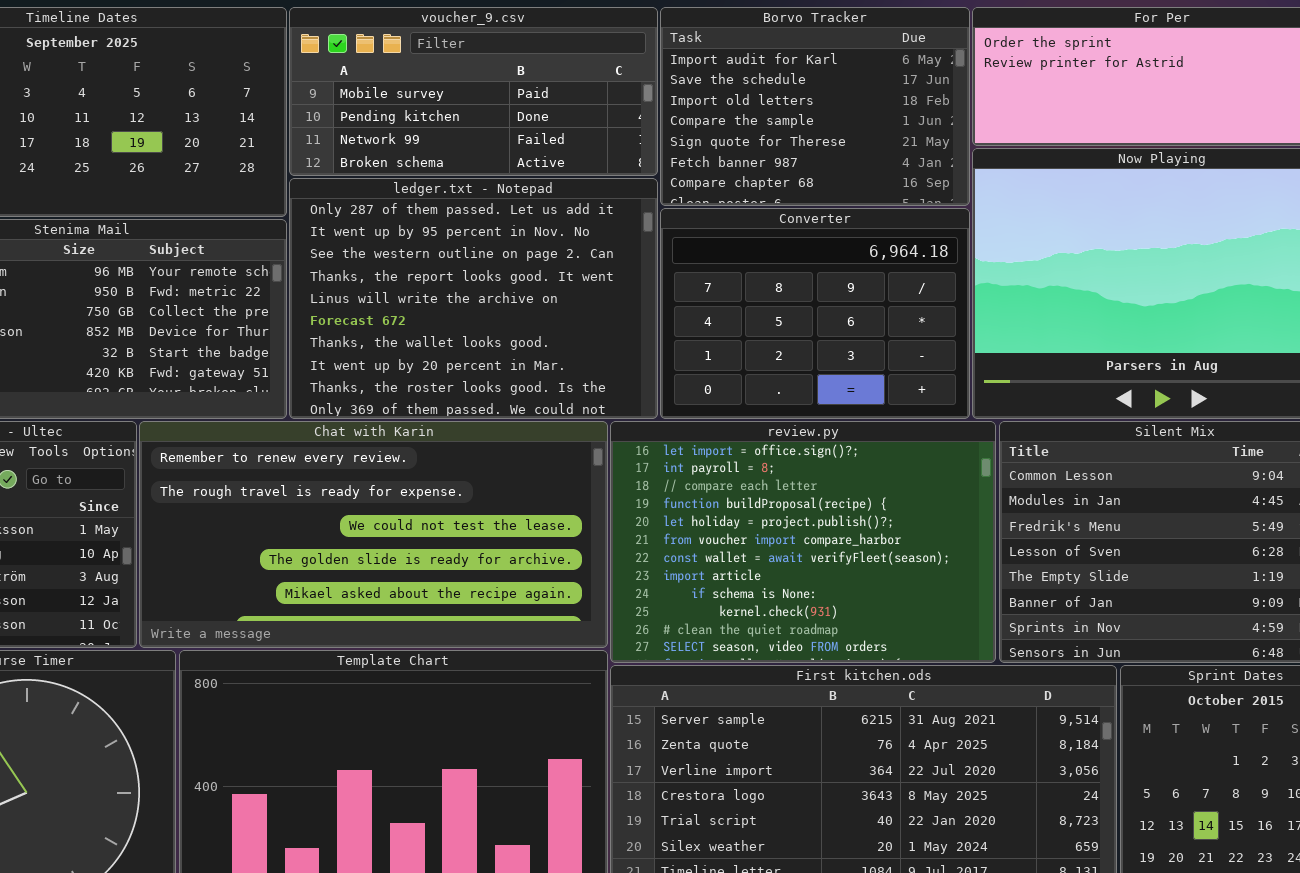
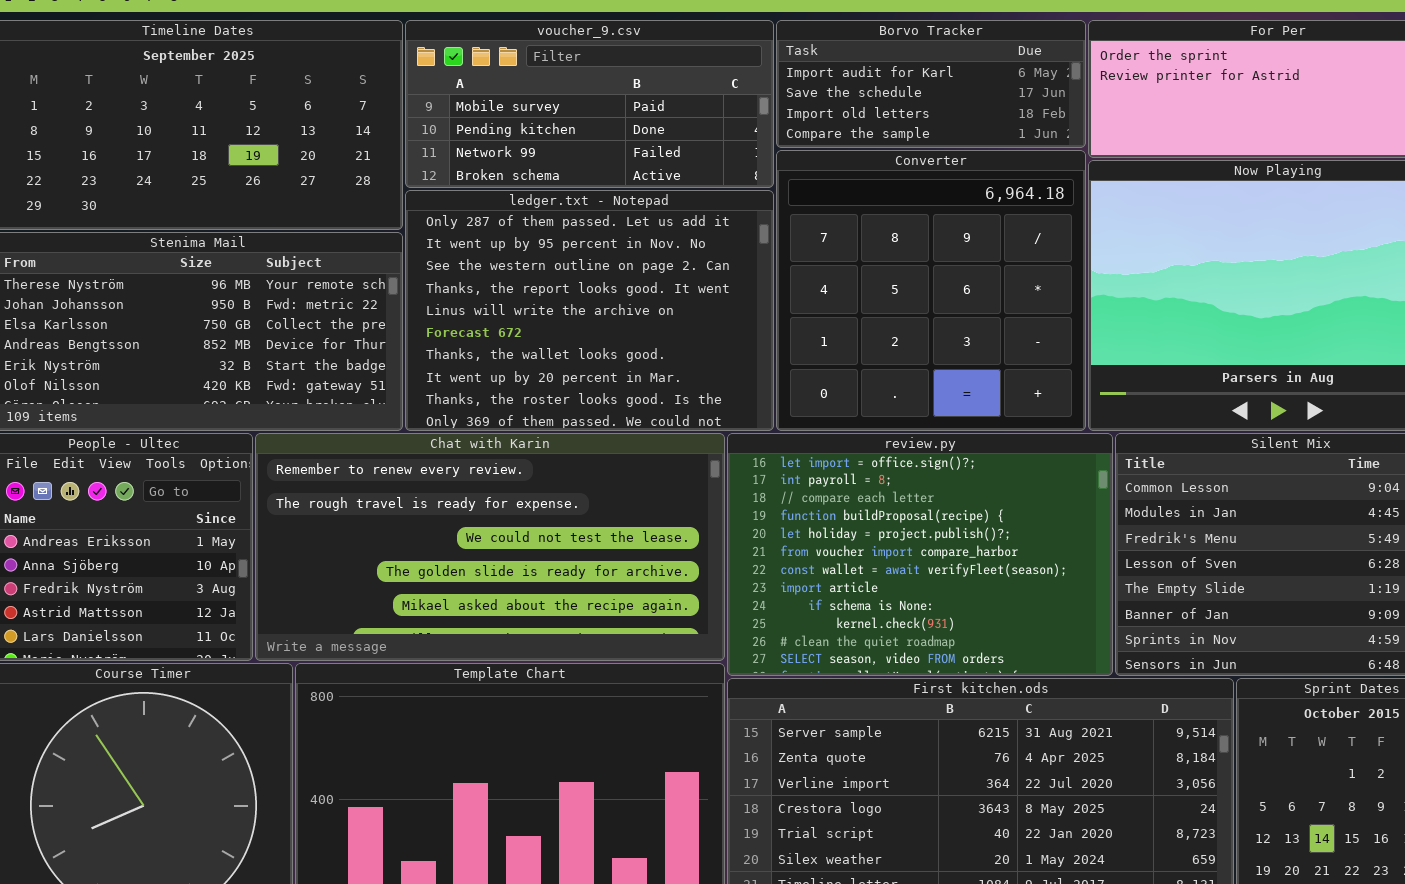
Borvo Tracker: [660,7,970,206] -> [776,20,1086,148], resized
Converter: [660,208,970,419] -> [776,150,1086,431], resized

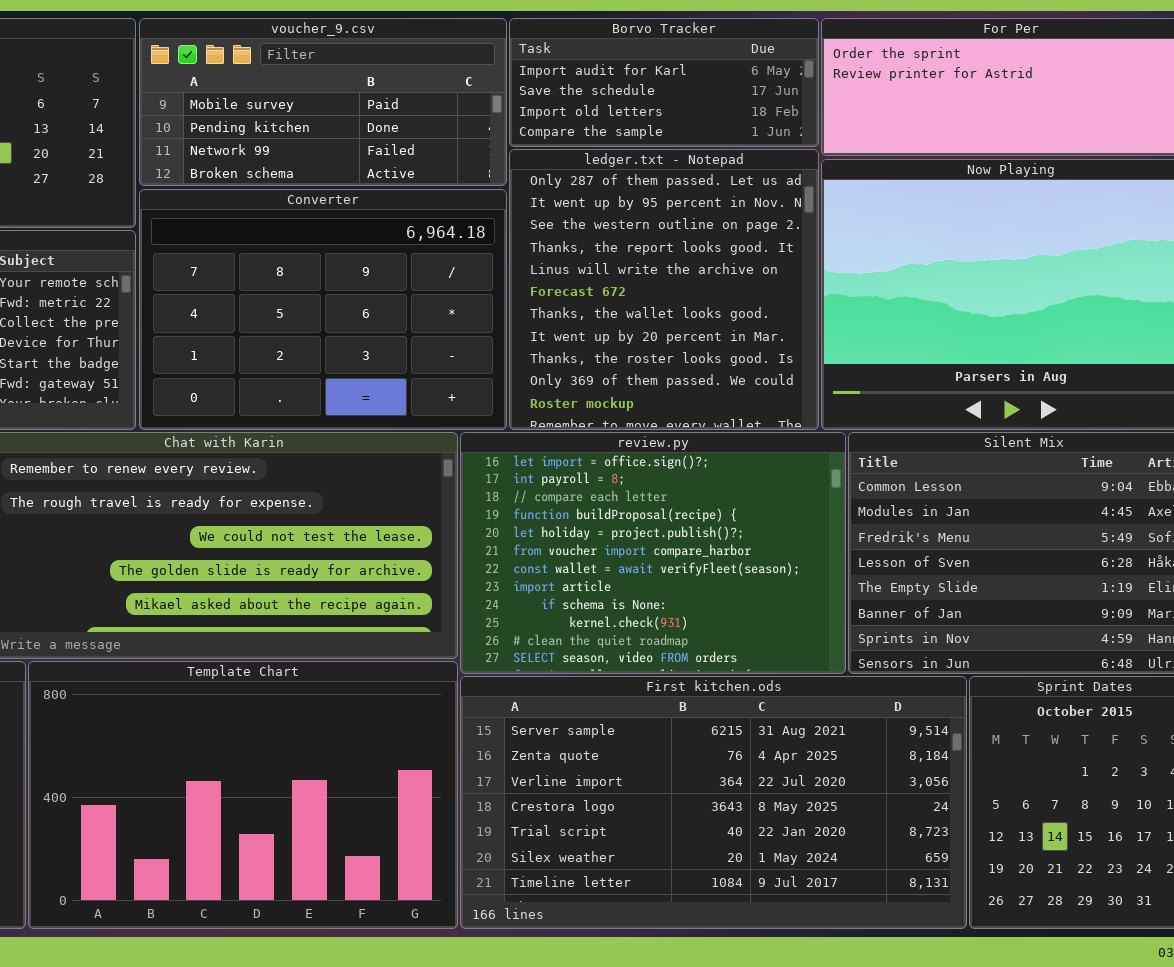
Converter: [776,150,1086,431] -> [139,189,507,430], moved, resized
ledger.txt - Notepad: [405,190,774,431] -> [509,149,819,430], moved, resized

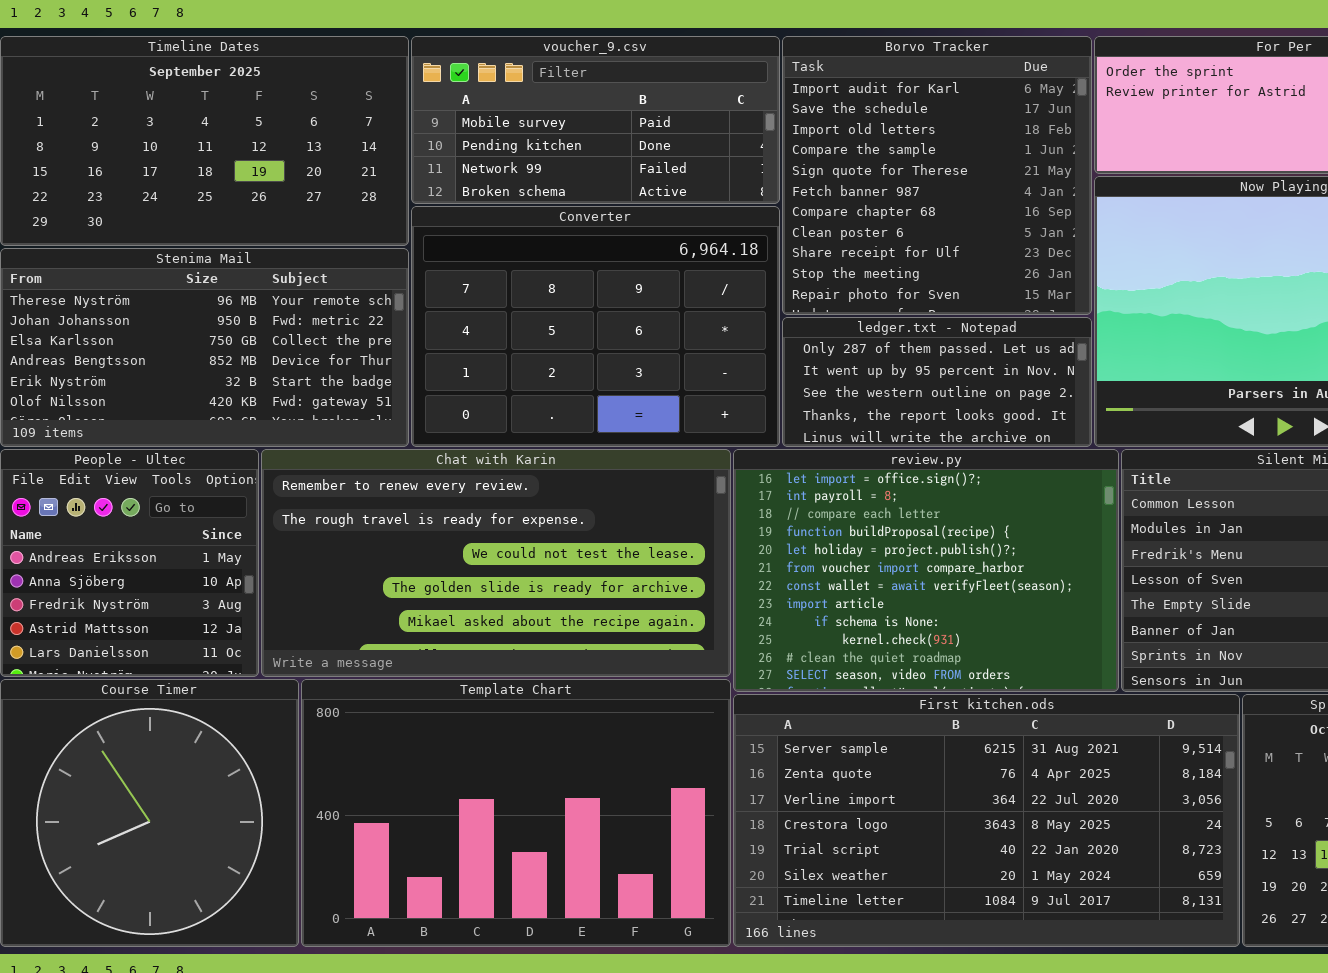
Borvo Tracker: [509,18,819,147] -> [782,36,1092,315], resized
ledger.txt - Notepad: [509,149,819,430] -> [782,317,1092,447], resized

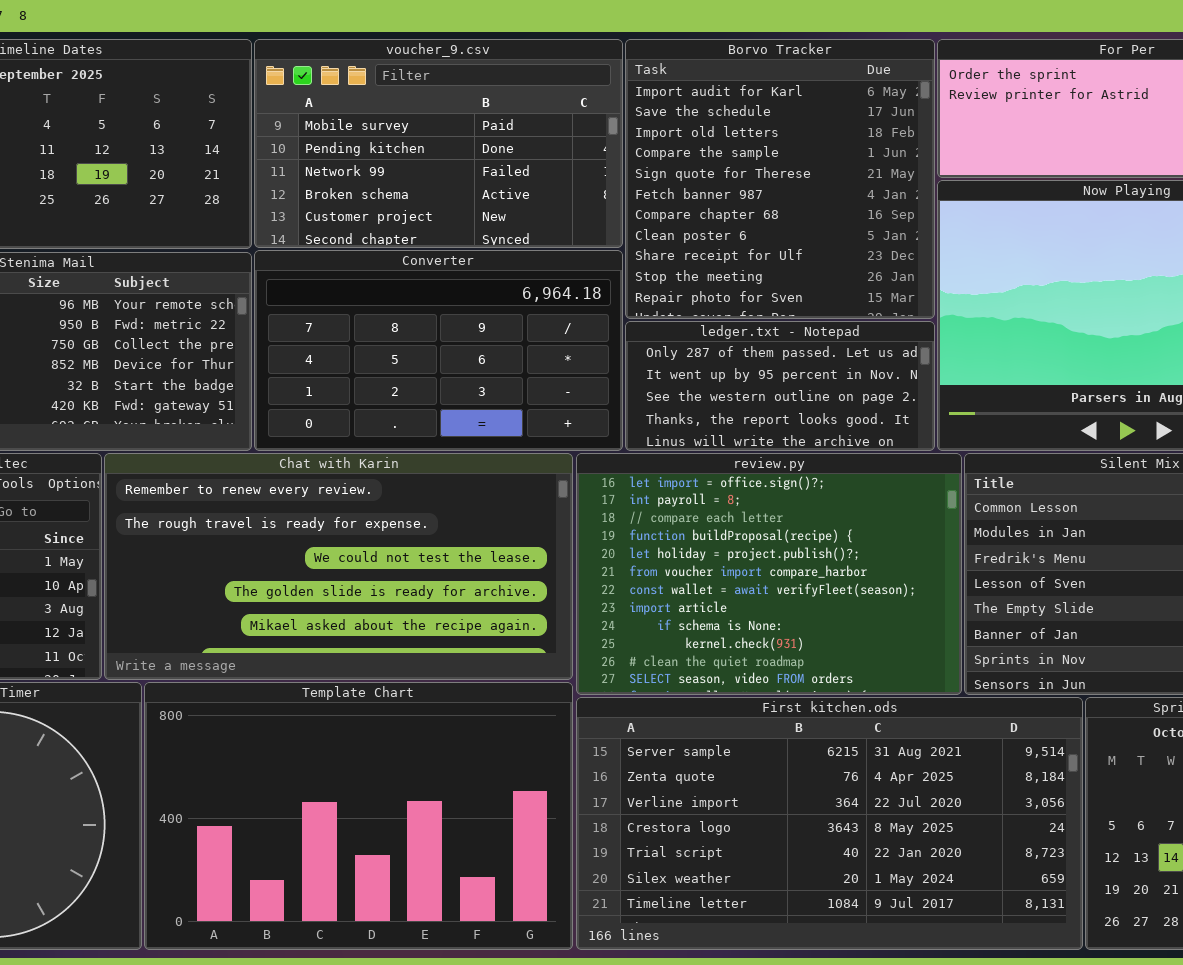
voucher_9.csv: [411,36,780,204] -> [254,39,623,248], resized
Converter: [411,206,780,447] -> [254,250,623,451], resized

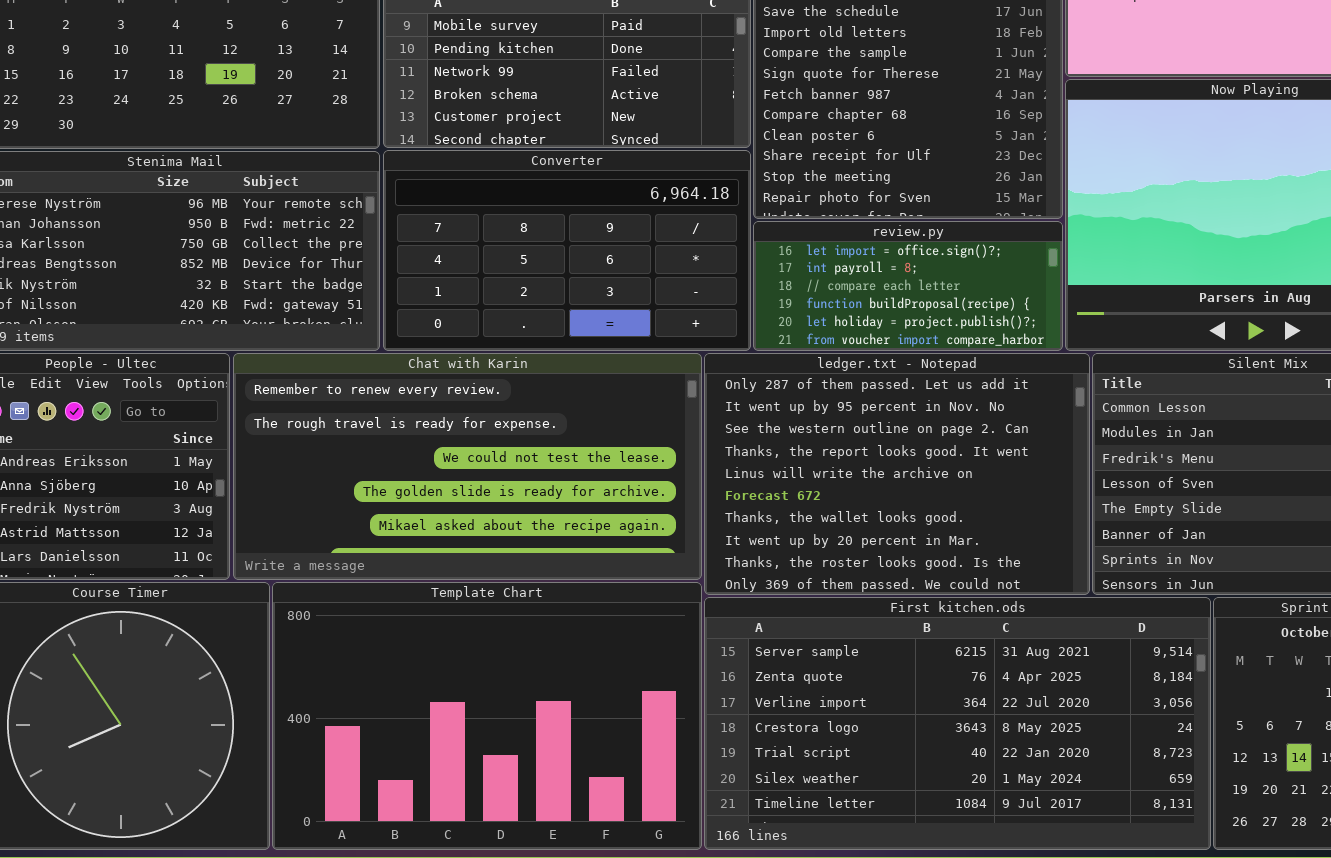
ledger.txt - Notepad: [625,321,935,451] -> [704,353,1090,595], moved, resized
review.py: [576,453,962,695] -> [753,221,1063,351], moved, resized

